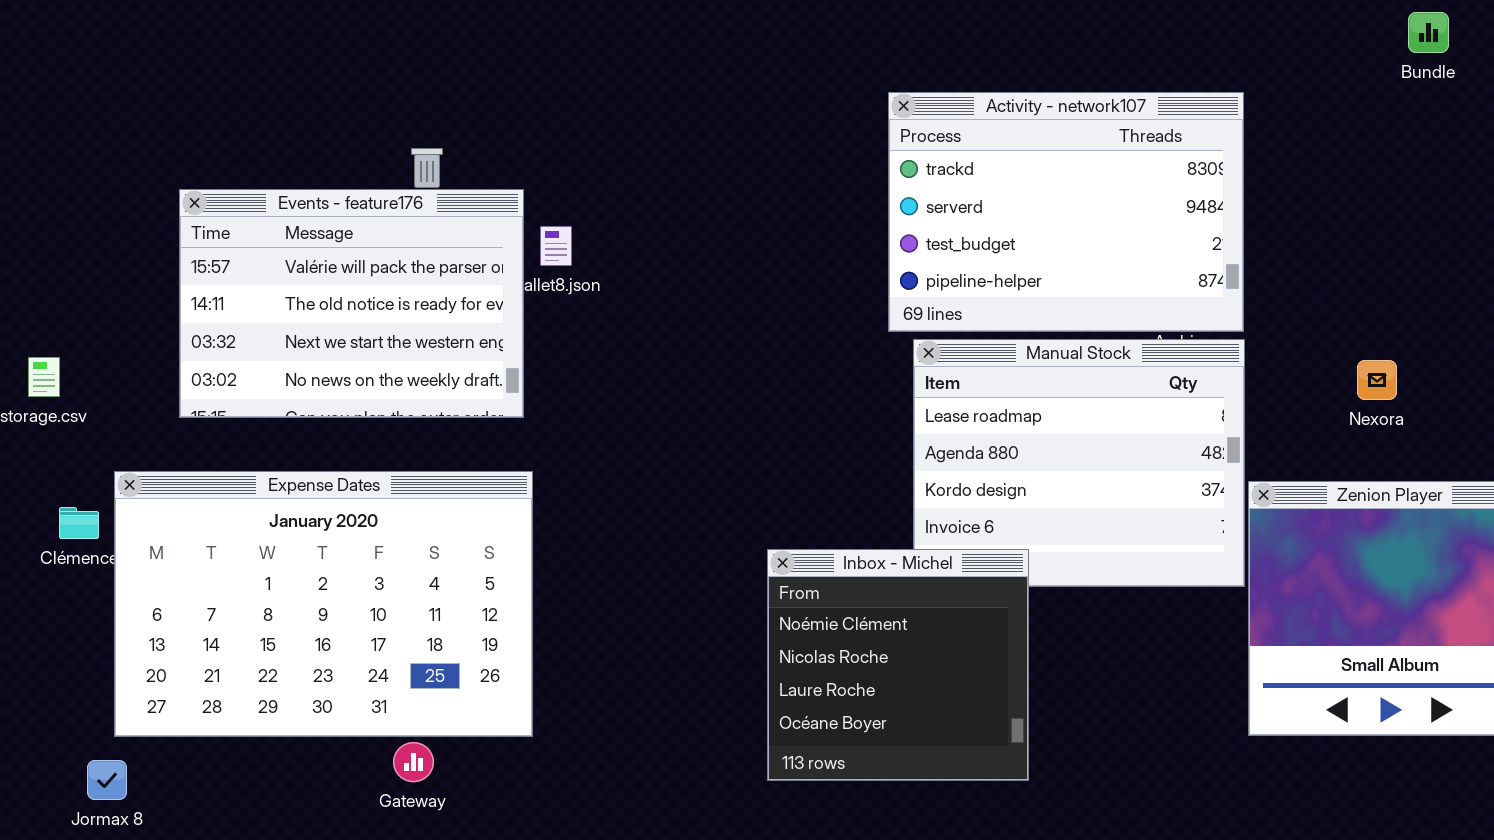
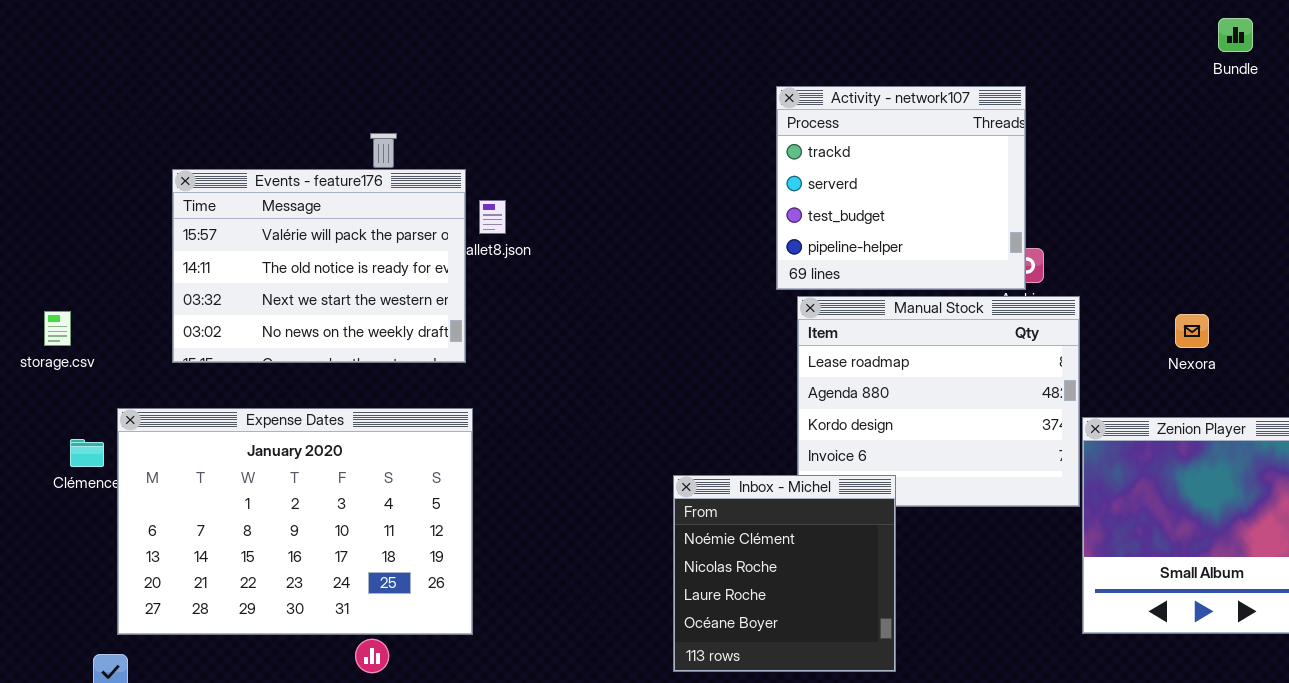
Activity - network107: [888,92,1244,332] -> [776,86,1026,290], resized

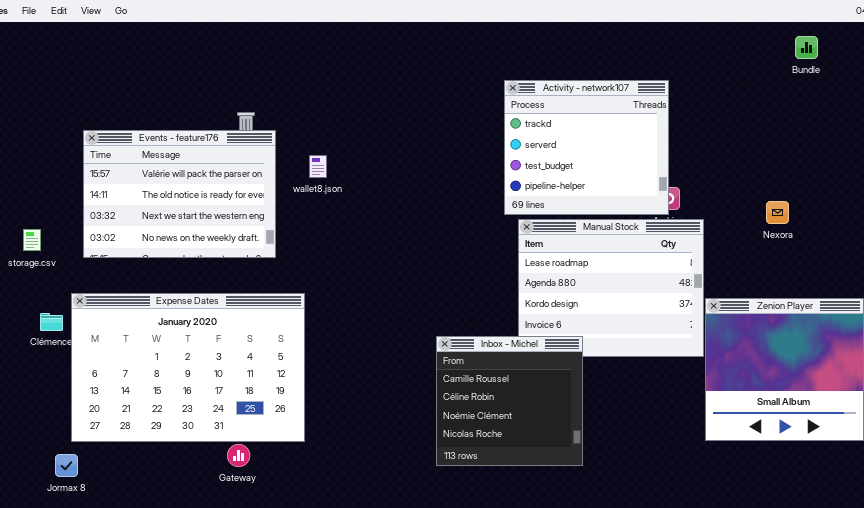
Events - feature176: [172,169,466,363] -> [83,130,276,258], moved
Nexora: [1175,314,1209,348] -> [766,201,789,224], moved
Inbox - Michel: [673,475,896,672] -> [436,336,583,466], scrolled up 2 rows

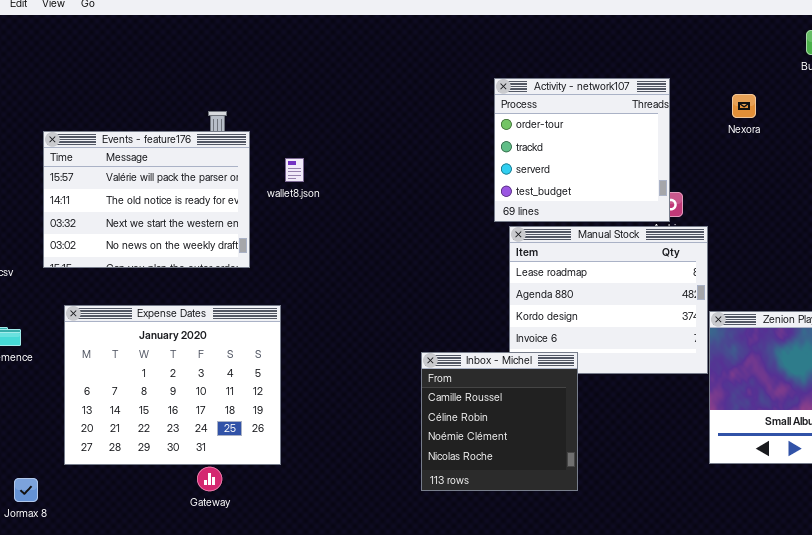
Activity - network107: [504,80,669,215] -> [494,78,670,222], scrolled up 1 row
Nexora: [766,201,789,224] -> [732,94,756,118], moved
Expense Dates: [71,293,305,442] -> [64,305,281,465], resized

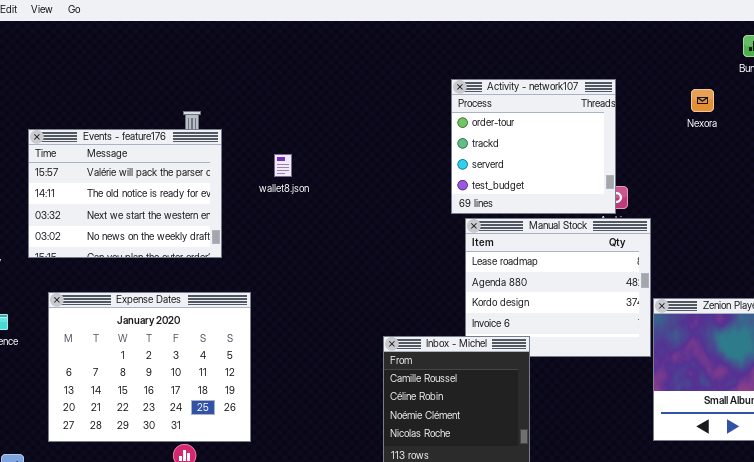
Nexora: [732,94,756,118] -> [691,89,714,112], moved
wallet8.json: [285,158,304,182] -> [274,154,292,177], moved

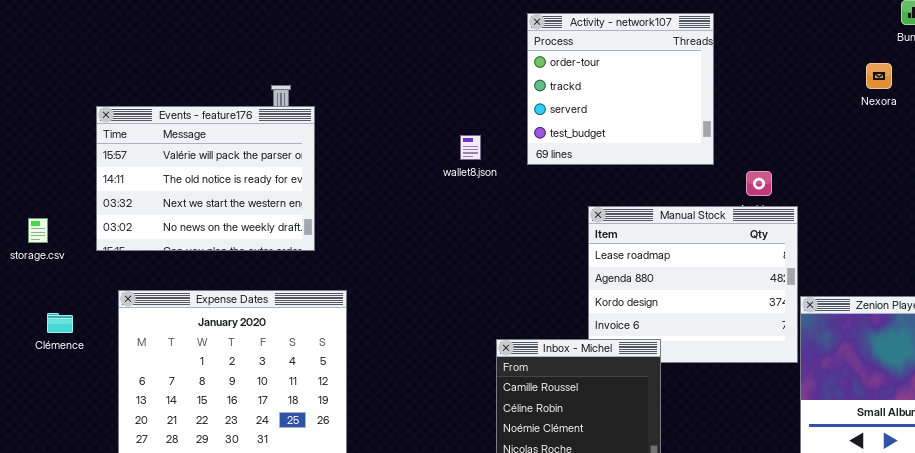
Activity - network107: [451,79,616,214] -> [527,13,714,165], moved
Nexora: [691,89,714,112] -> [866,63,892,89], moved
wallet8.json: [274,154,292,177] -> [460,135,481,160], moved

